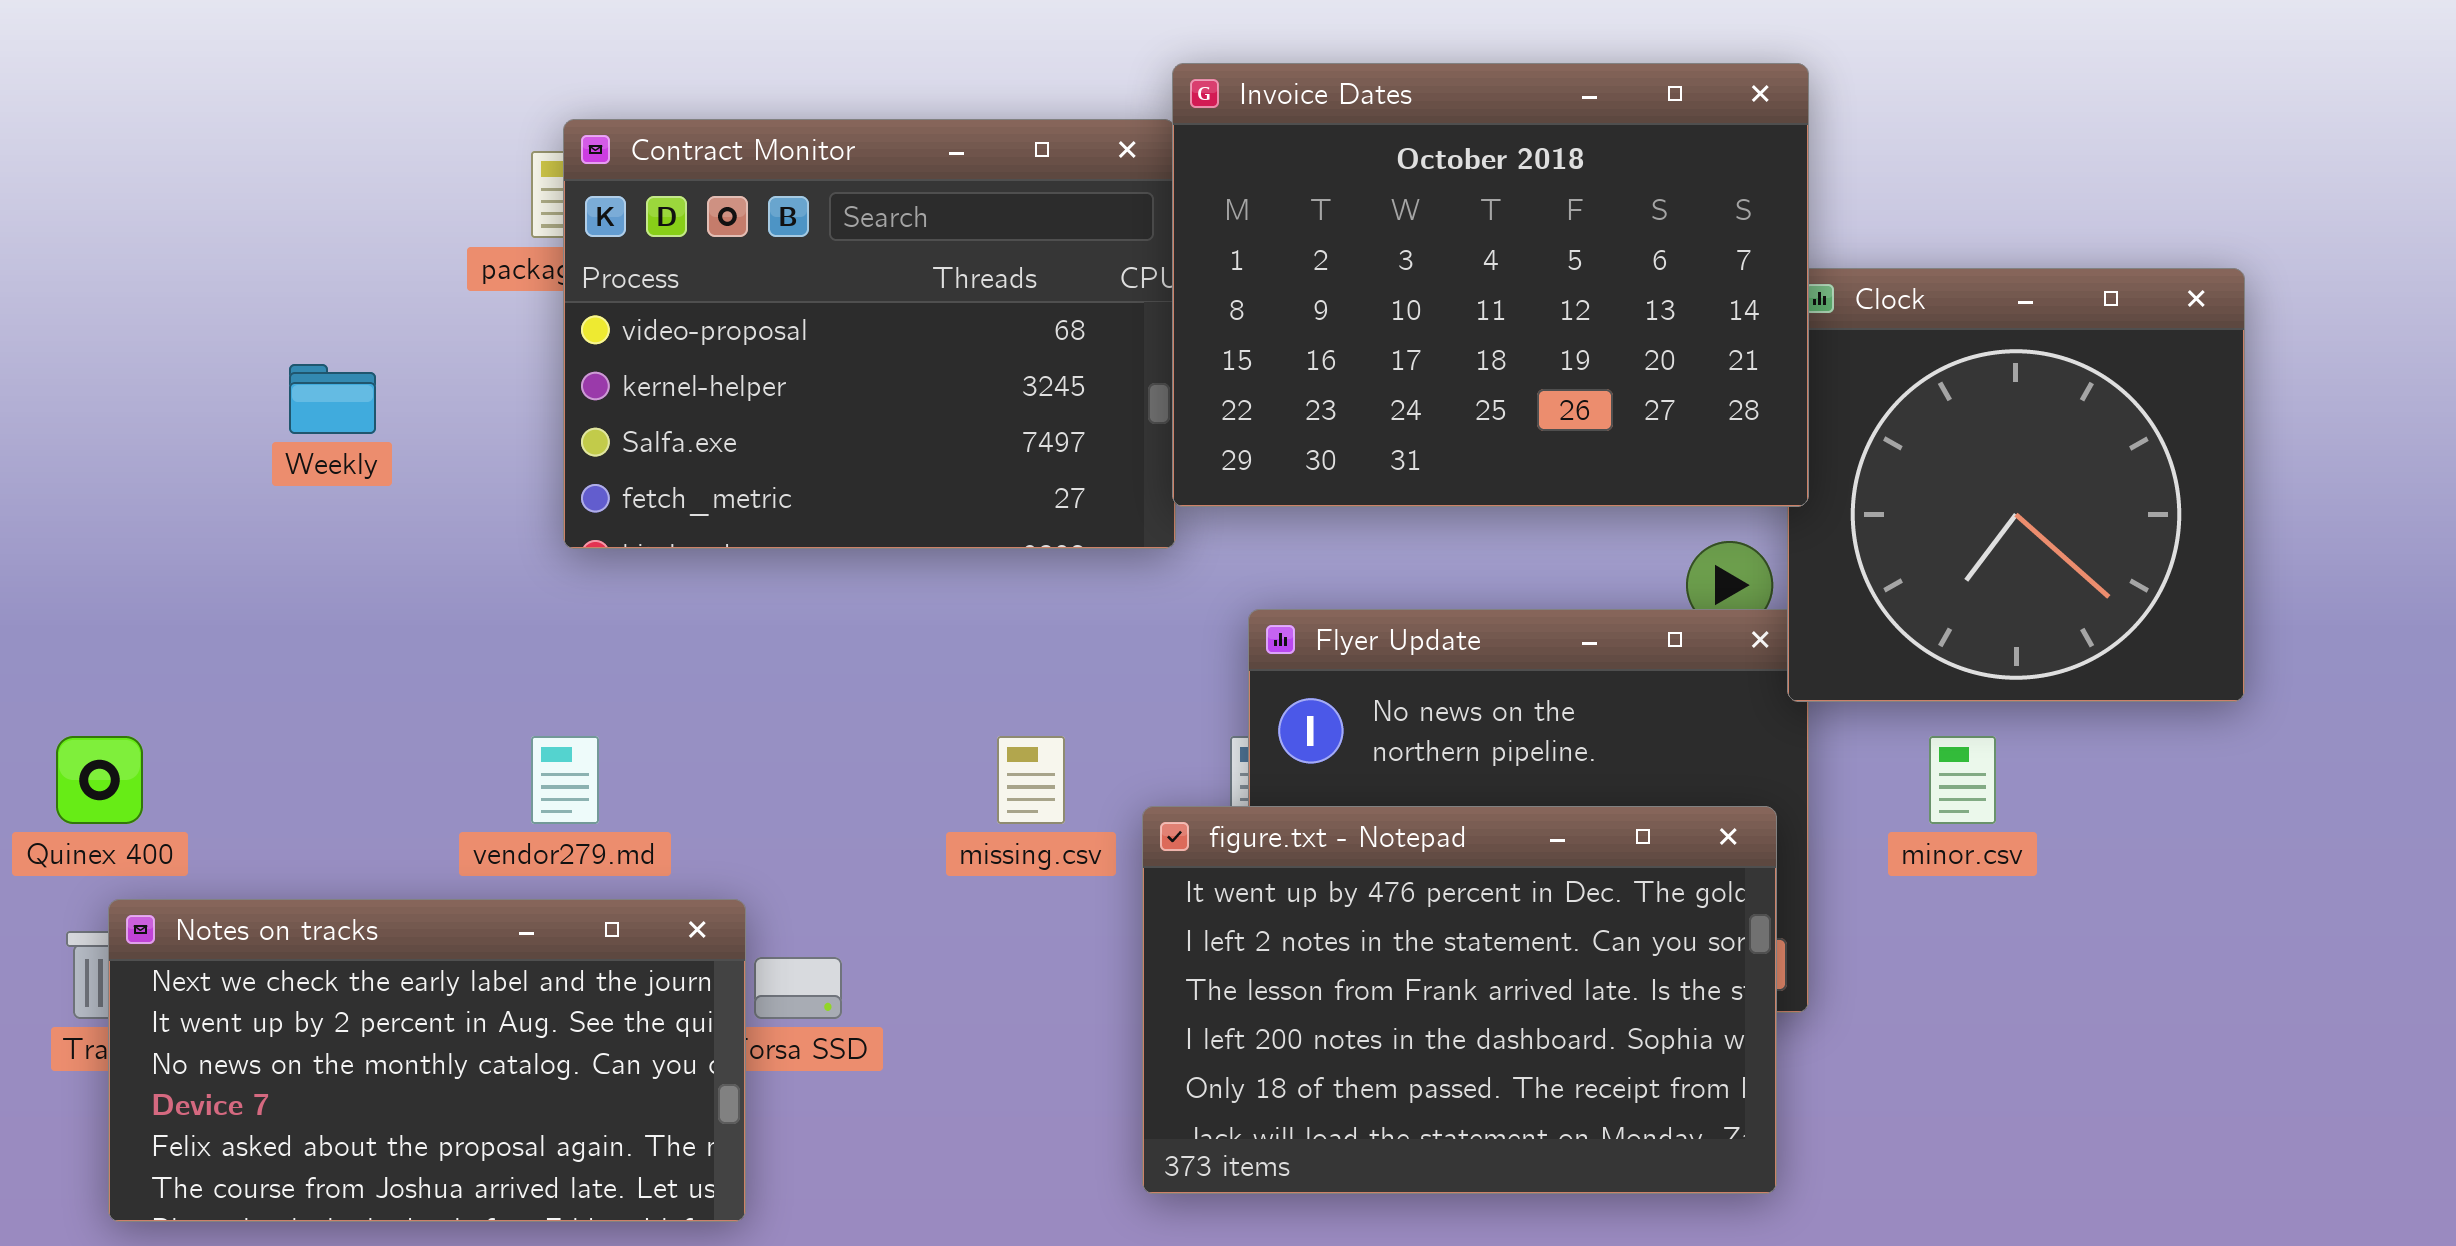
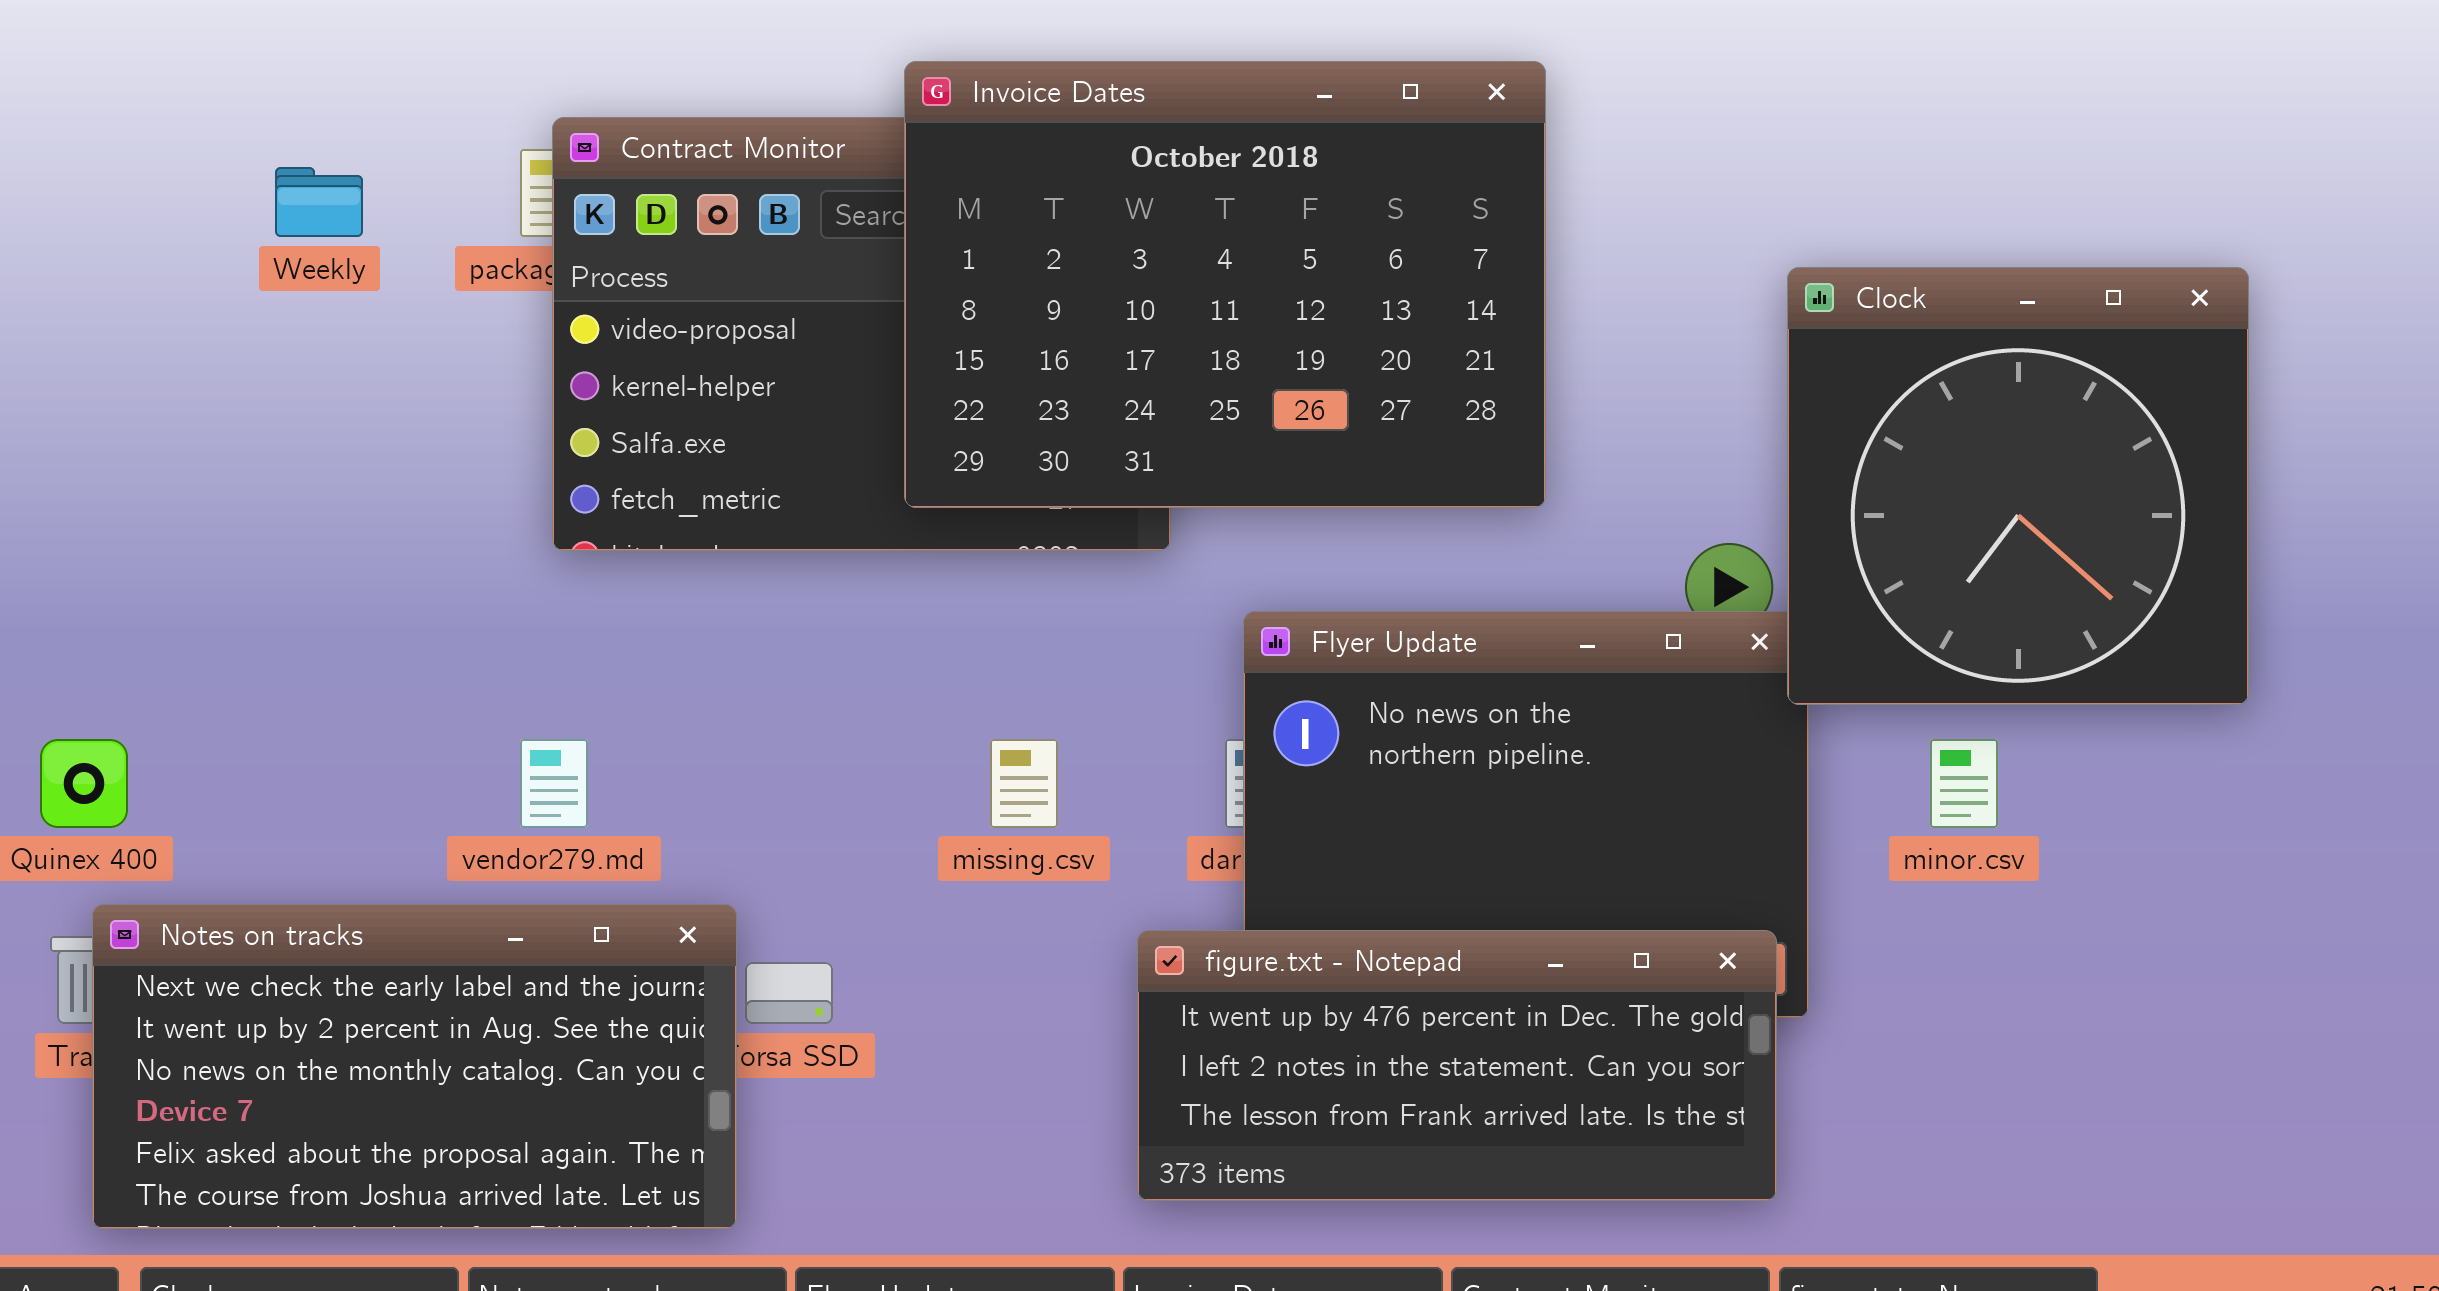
Invoice Dates: [1172,63,1809,507] -> [904,61,1546,508], moved
Weekly: [289,364,376,434] -> [275,167,363,237], moved
figure.txt - Notepad: [1142,806,1777,1194] -> [1137,930,1777,1201], resized

